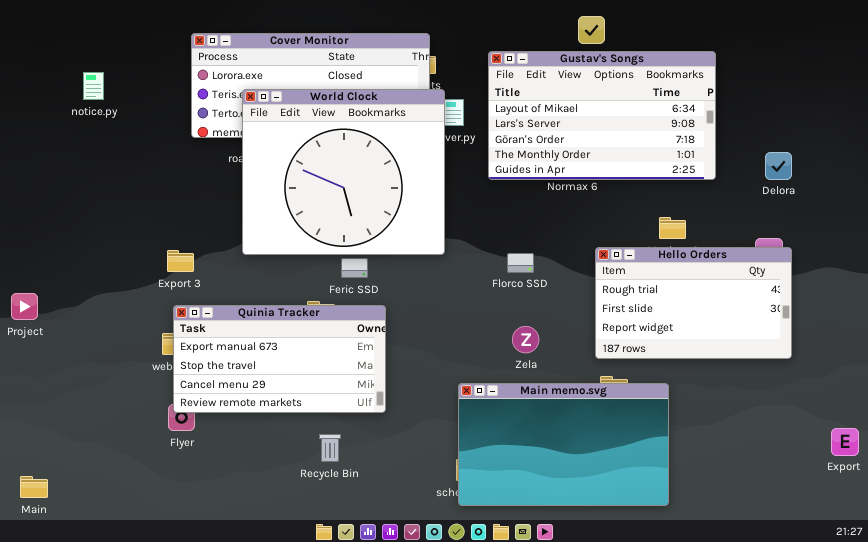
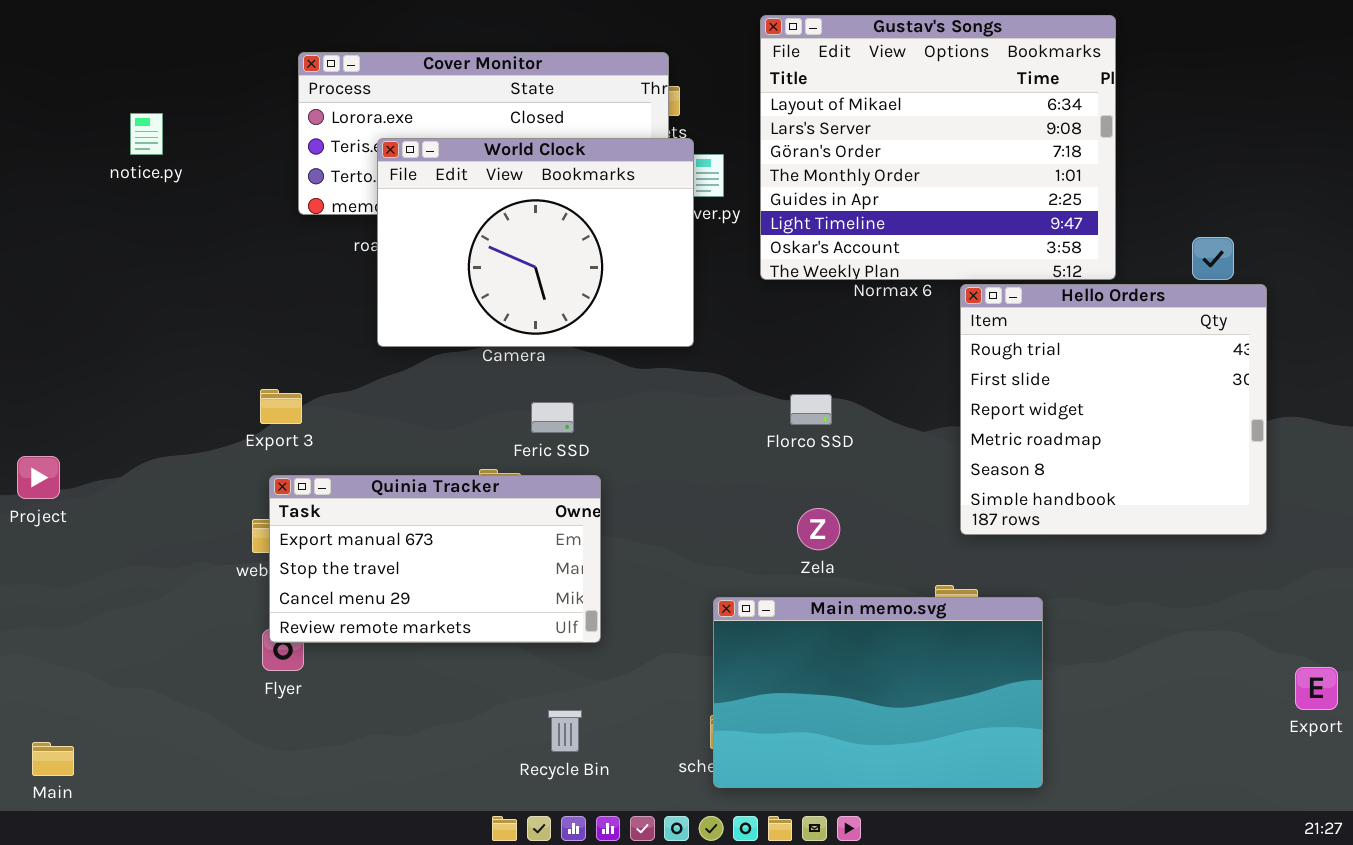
Gustav's Songs: [488,51,716,180] -> [760,15,1116,280], resized
World Clock: [242,89,445,255] -> [377,138,694,347], resized
Hello Orders: [595,247,792,359] -> [960,284,1267,535], moved, resized
Recycle Bin: [319,434,341,462] -> [548,710,582,752], moved

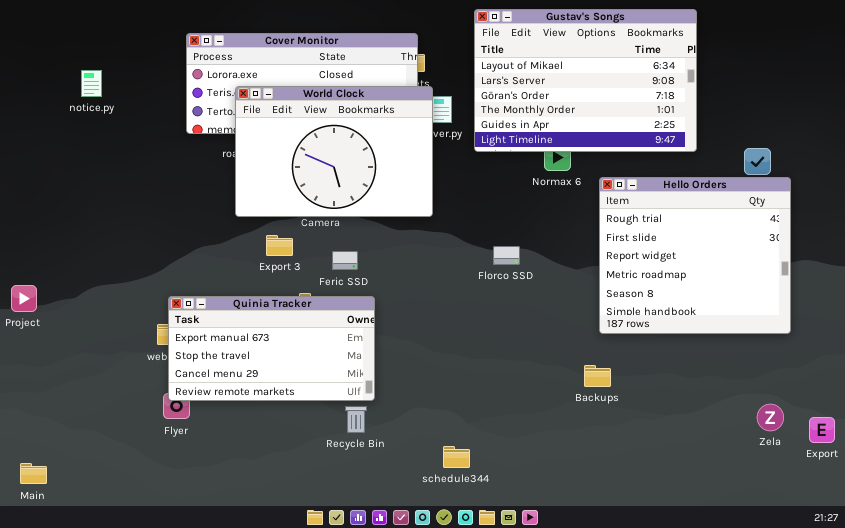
Gustav's Songs: [760,15,1116,280] -> [474,9,697,152], resized
Export 3: [260,389,302,424] -> [266,235,293,256], moved
Zela: [797,508,840,550] -> [757,404,784,431], moved
Main memo.svg: [713,597,1043,788] -> none, closed
Recycle Bin: [548,710,582,752] -> [345,406,367,433], moved

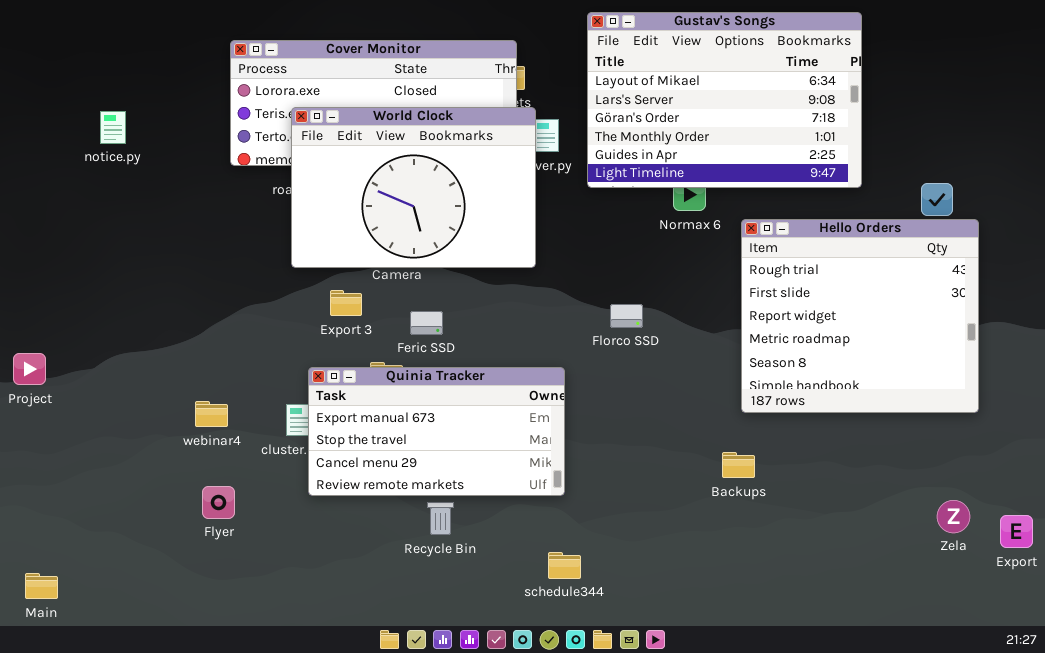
notice.py: [81,70,102,97] -> [100,111,126,144], moved
Quinia Tracker: [168,296,375,401] -> [308,367,565,496], moved

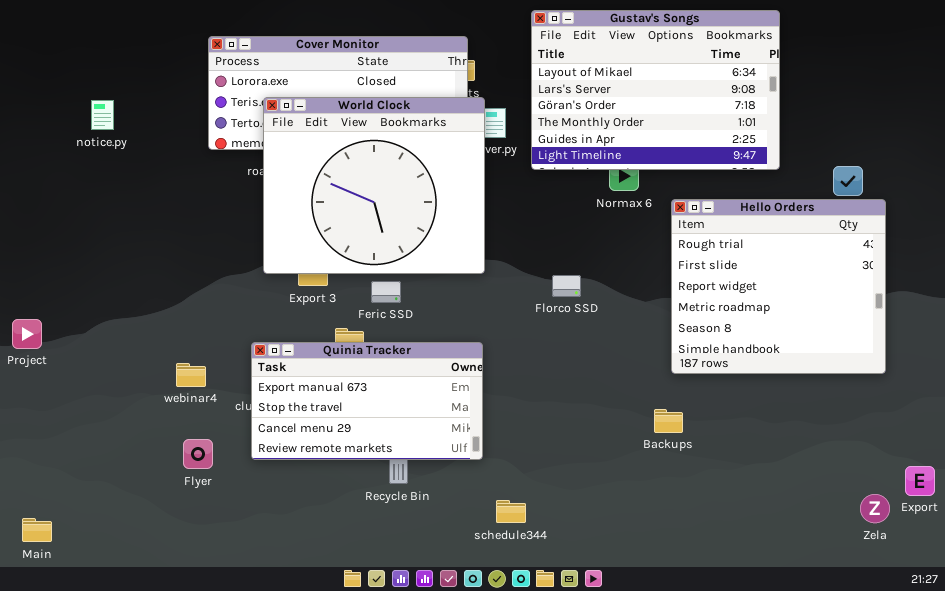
World Clock: [291,107,536,268] -> [263,97,485,274], resized
Quinia Tracker: [308,367,565,496] -> [251,342,483,460], moved
Zela: [937,500,970,533] -> [860,494,890,523], moved

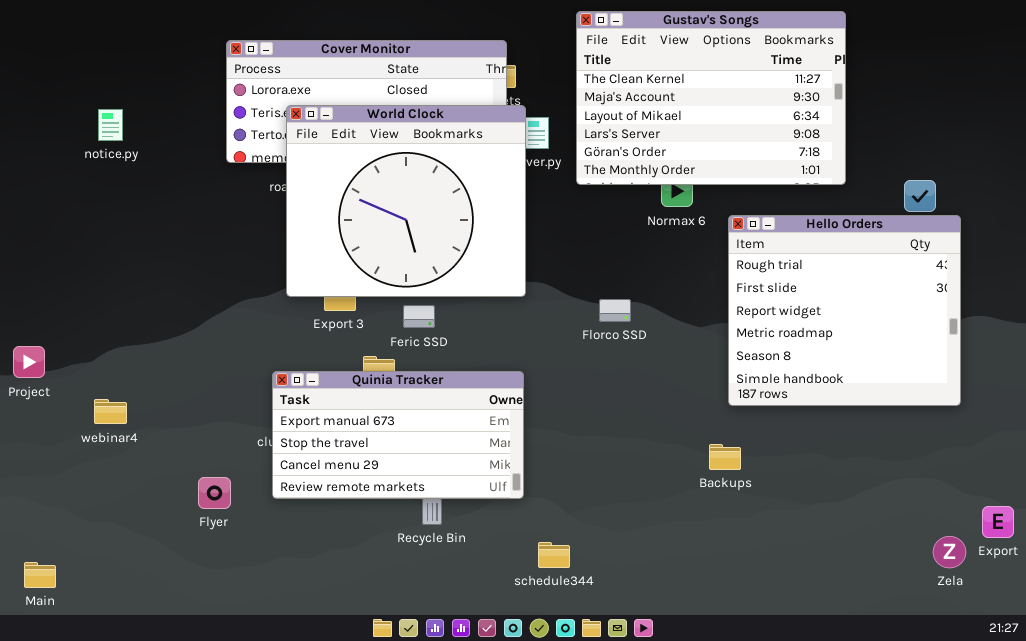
Gustav's Songs: [531,10,780,170] -> [576,11,846,185], scrolled up 2 rows
webinar4: [176,363,206,387] -> [94,399,127,424], moved

